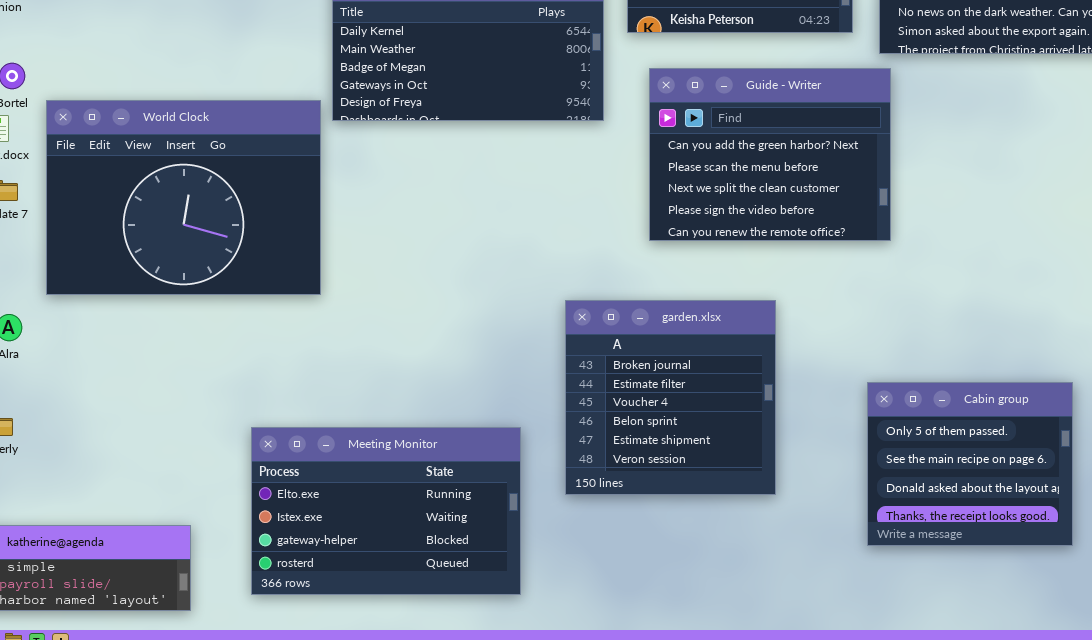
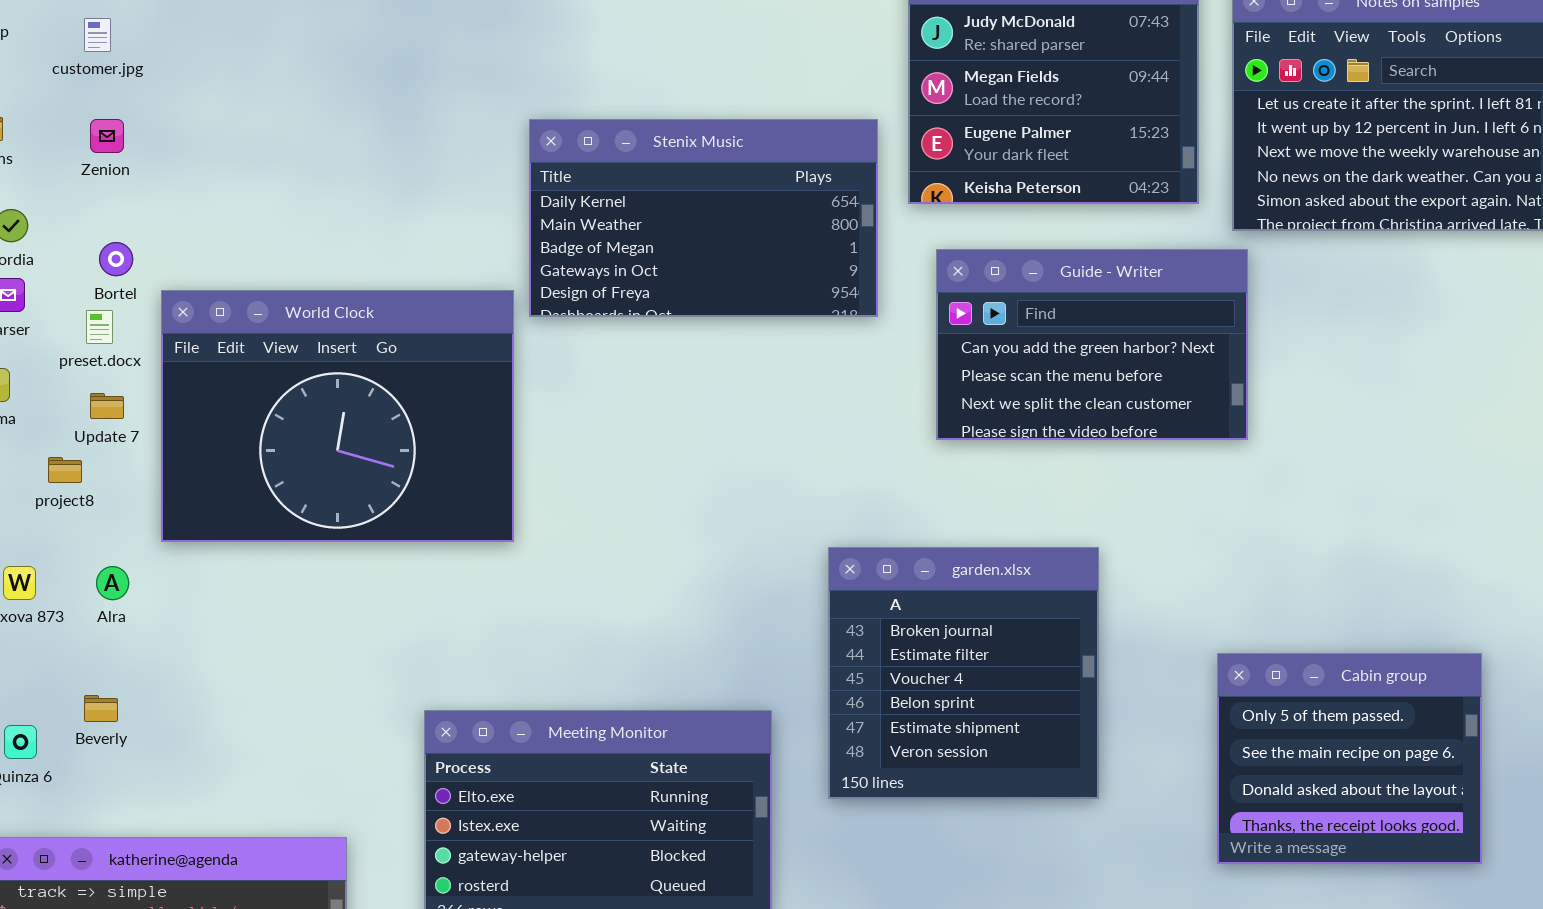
Guide - Writer: [649,68,891,241] -> [936,249,1248,440], resized

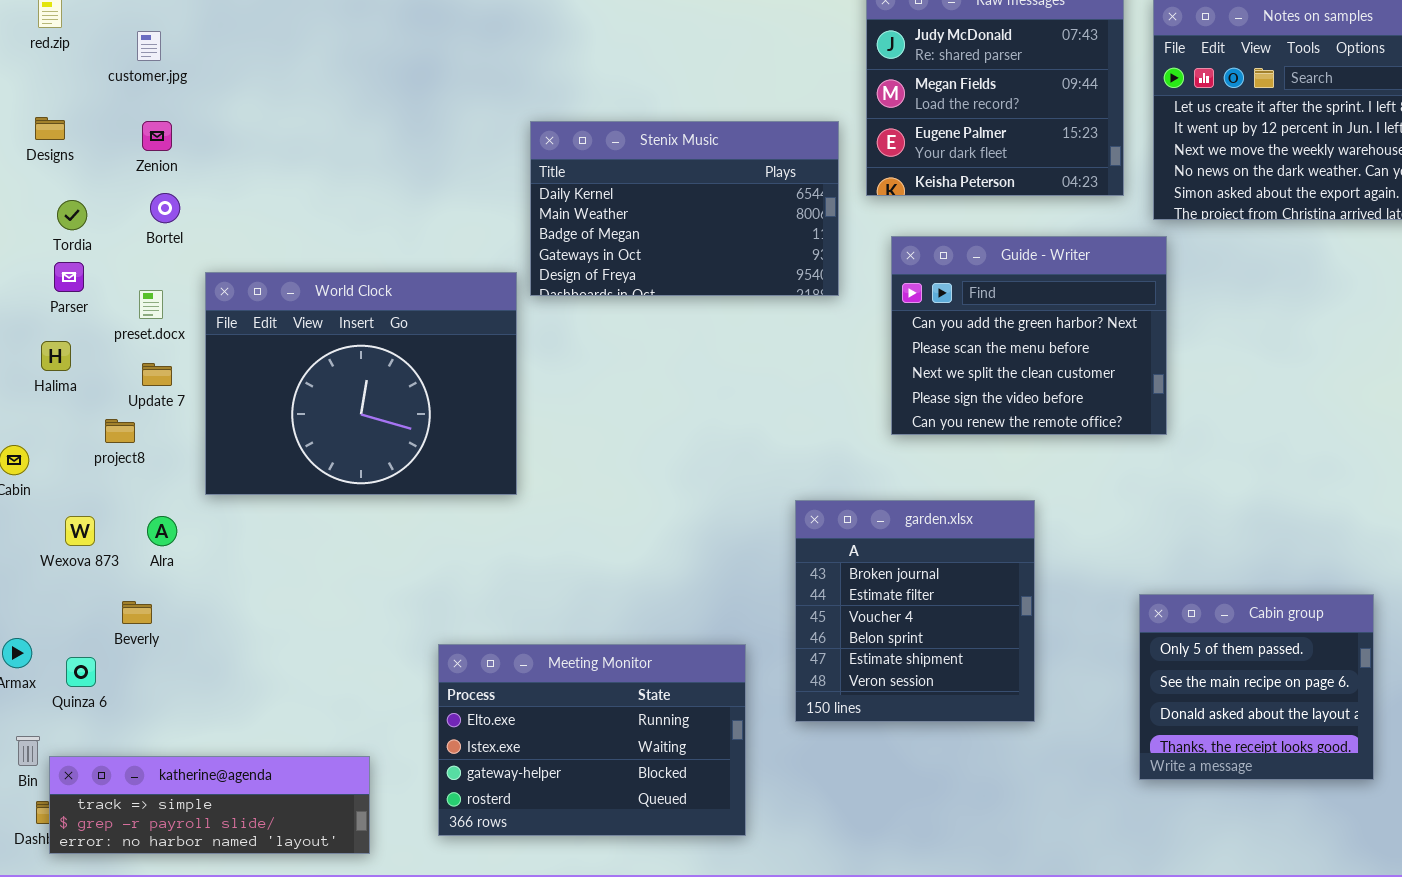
Bortel: [99,242,133,276] -> [150,193,180,223], moved
Guide - Writer: [936,249,1248,440] -> [891,236,1167,435], resized
Beverly: [84,695,118,722] -> [122,601,152,624], moved

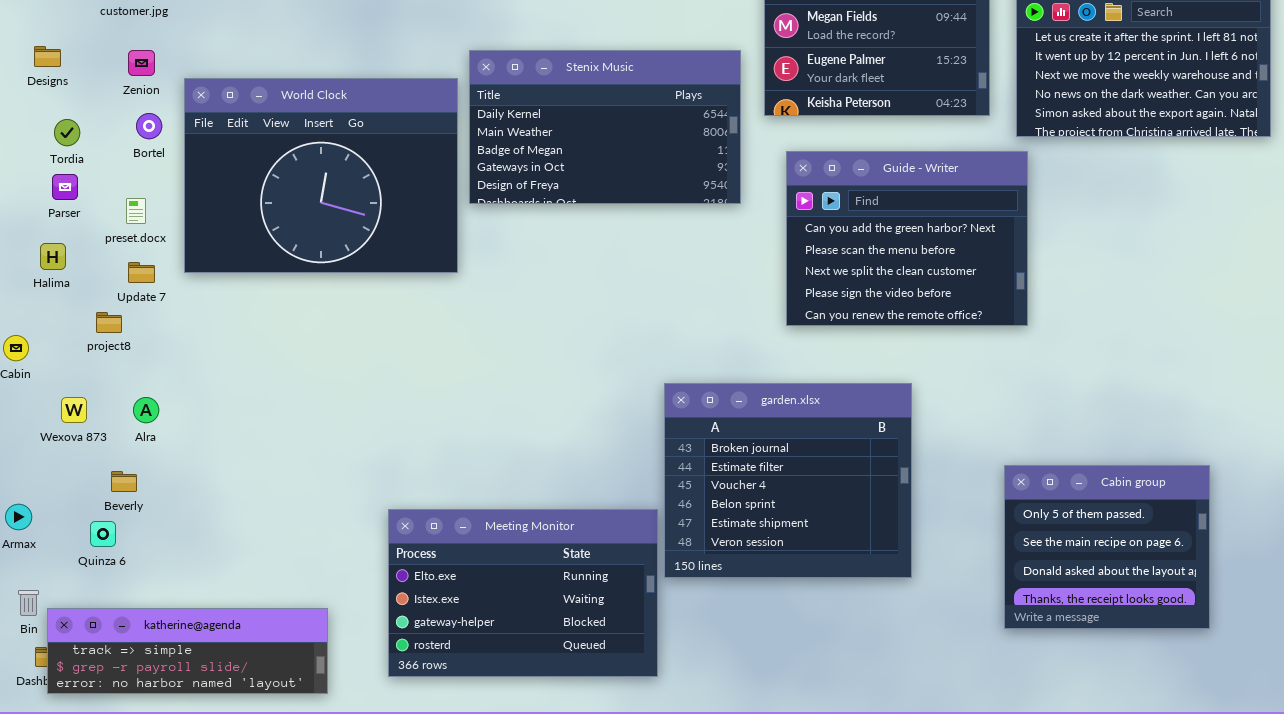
World Clock: [205,272,517,495] -> [184,78,458,273], moved
garden.xlsx: [795,500,1035,722] -> [664,383,912,578], resized
Quinza 6: [66,657,96,687] -> [90,521,116,547], moved

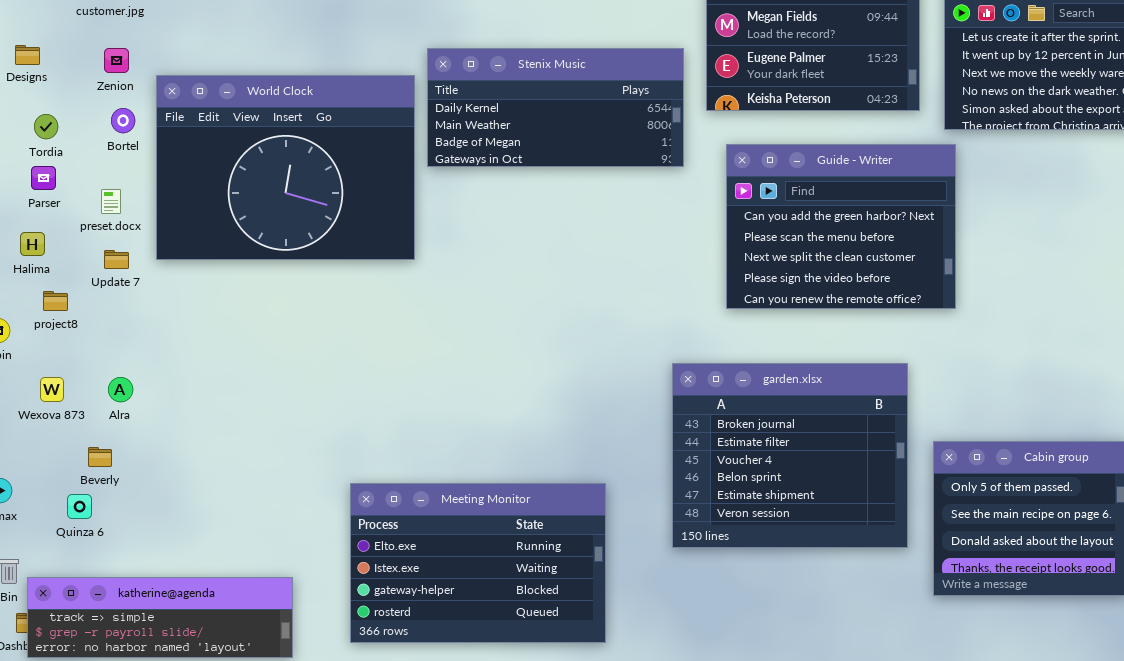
Stenix Music: [469,50,741,204] -> [427,48,684,167], resized
project8: [96,312,122,333] -> [43,291,68,311], moved
garden.xlsx: [664,383,912,578] -> [672,363,908,548], moved

